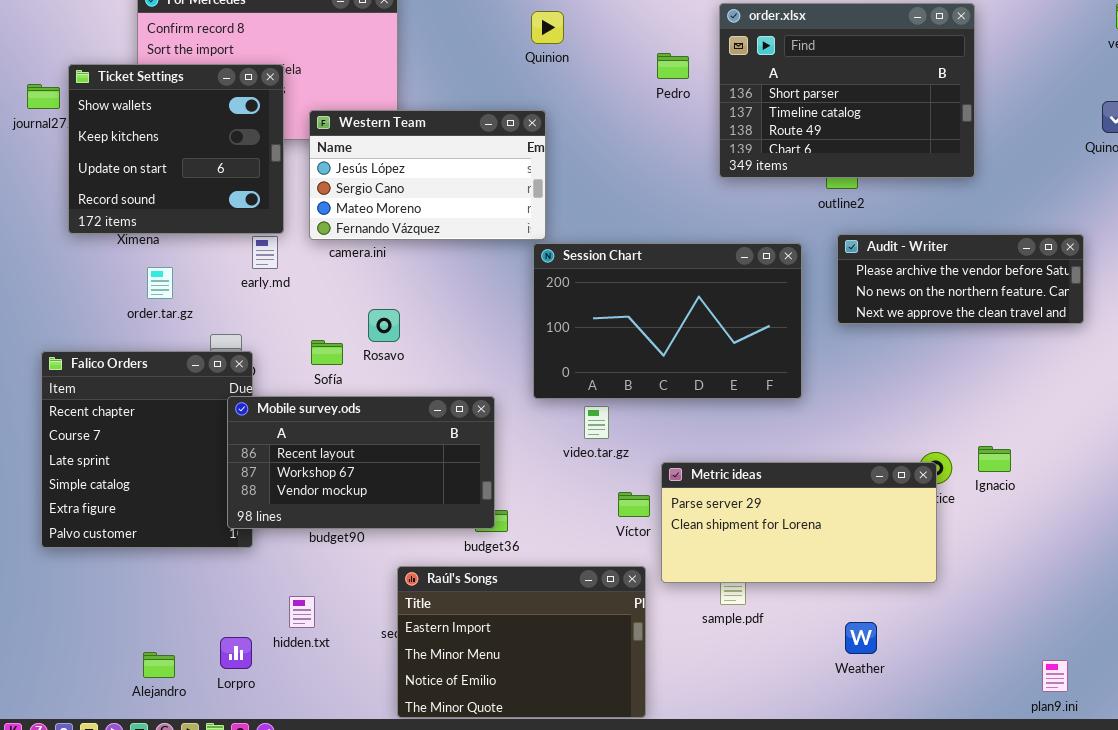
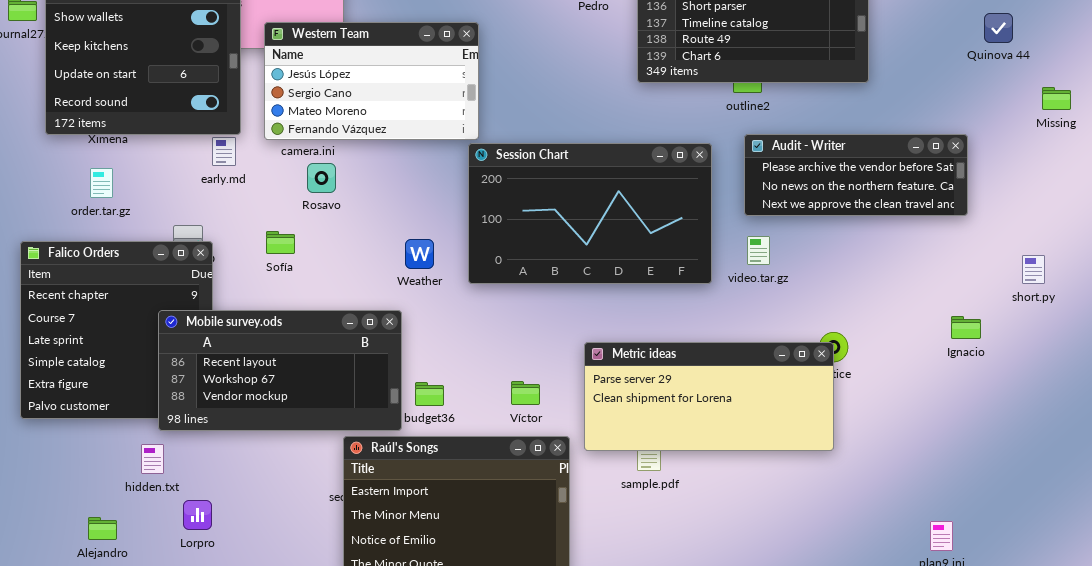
order.tar.gz: [147,267,173,299] -> [90,168,113,198], moved
Rosavo: [368,309,400,342] -> [307,163,336,193], moved
Mobile survey.ods: [227,396,495,529] -> [158,310,402,431], moved
video.tar.gz: [584,406,609,439] -> [747,236,770,265], moved
Ignacio: [978,446,1011,472] -> [951,316,981,339], moved
Víctor: [618,492,650,517] -> [511,381,540,405], moved
hidden.txt: [289,596,315,628] -> [141,444,164,474], moved
Weather: [845,622,877,654] -> [405,239,434,269], moved
Alejandro: [143,652,175,678] -> [88,517,117,540], moved

